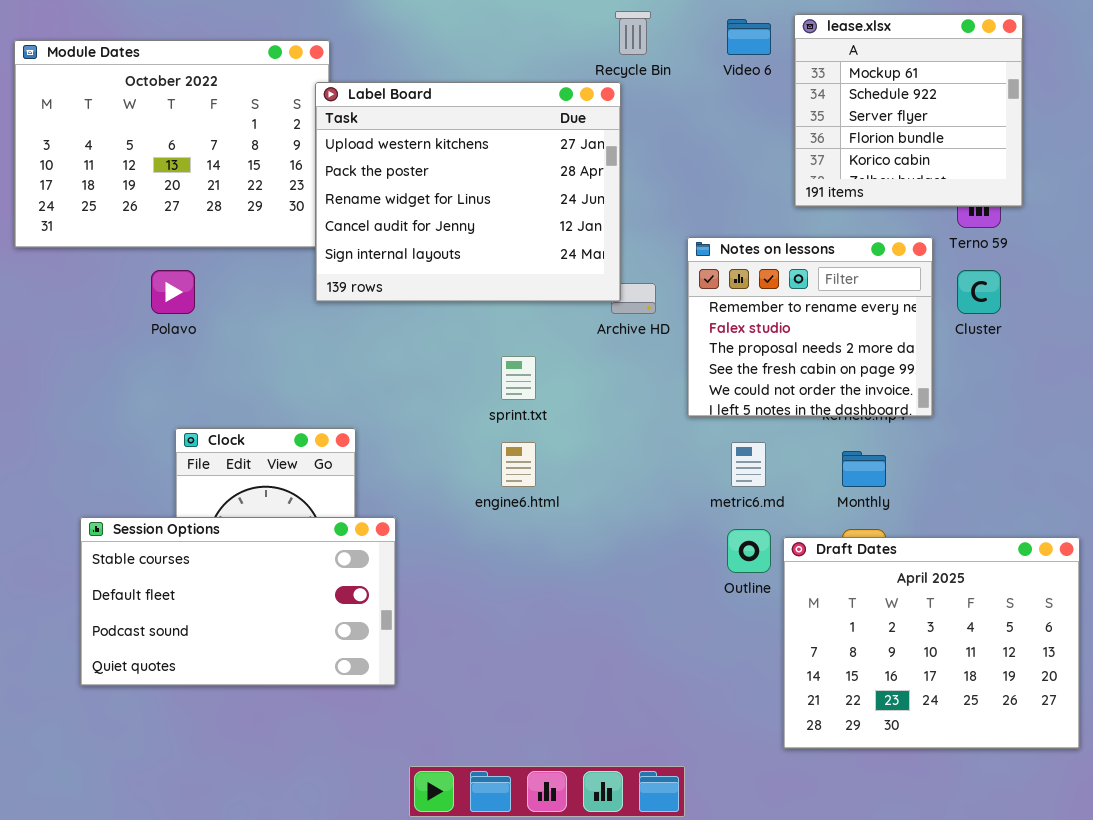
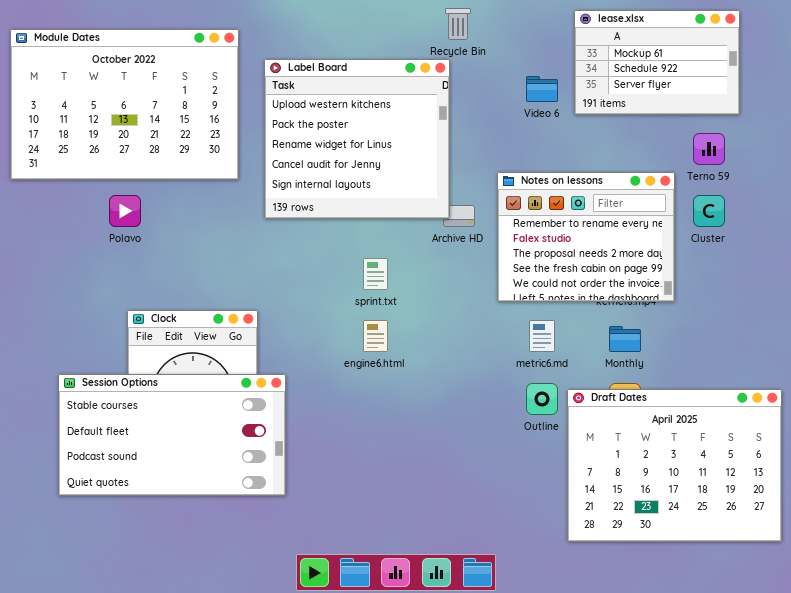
lease.xlsx: [794,14,1023,207] -> [574,10,740,115], resized
Video 6: [727,19,771,55] -> [526,76,558,102], moved
Label Board: [315,82,621,302] -> [264,59,450,219], resized

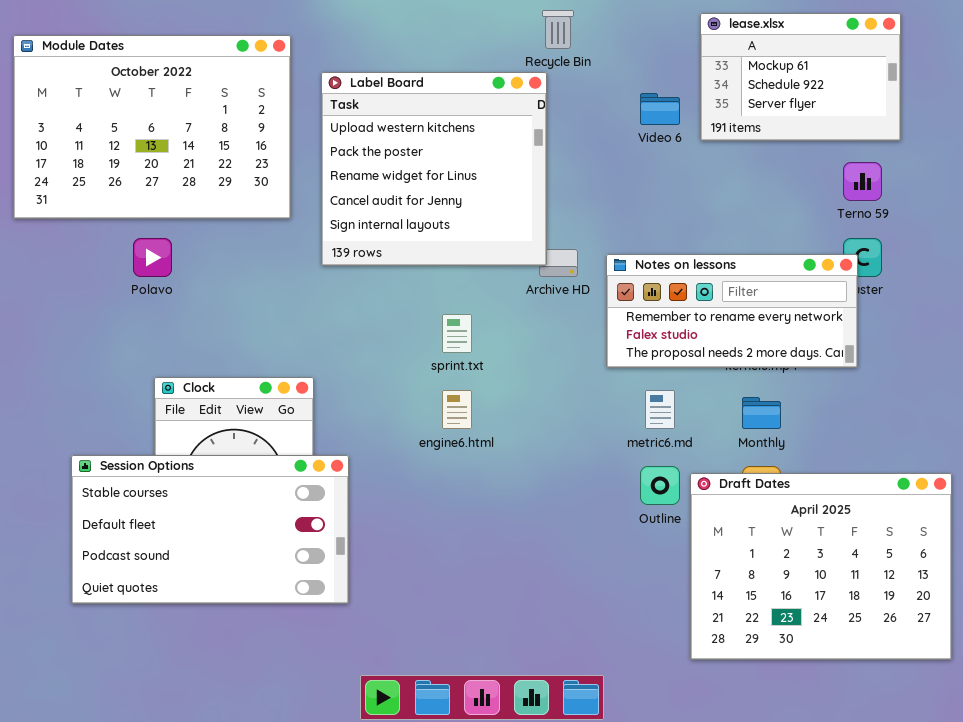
Notes on lessons: [497,172,675,302] -> [606,254,858,368], resized

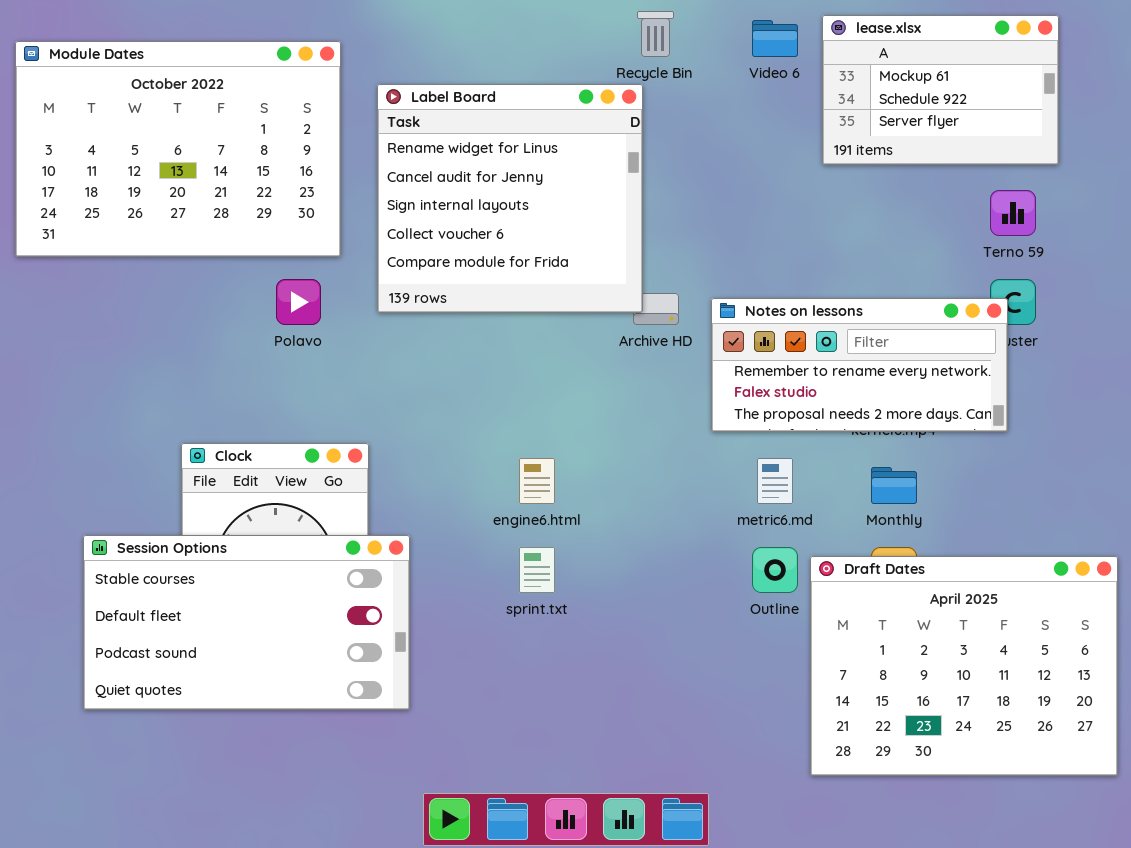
Label Board: [321,72,547,266] -> [377,84,643,313], scrolled down 2 rows
Video 6: [640,93,680,125] -> [752,20,798,57], moved
Polavo: [133,238,172,277] -> [276,279,321,325], moved
sprint.txt: [442,314,472,353] -> [519,547,555,593], moved

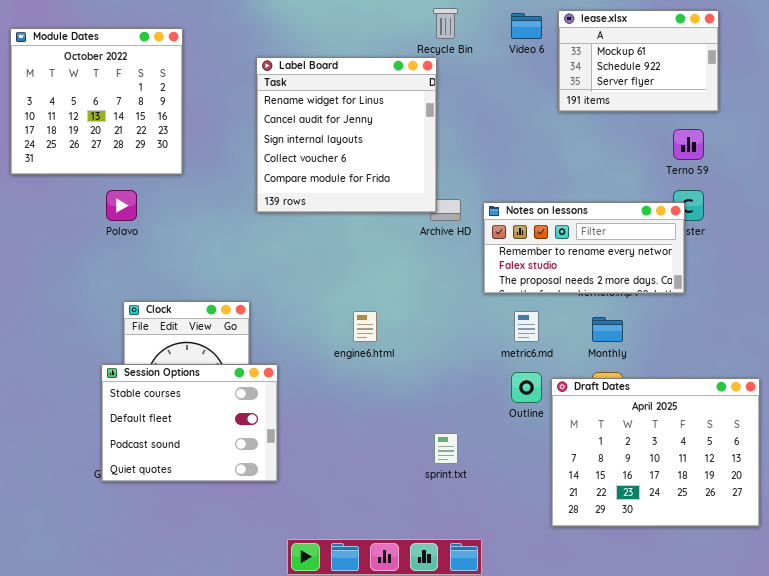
Module Dates: [15,41,341,257] -> [10,28,183,175], resized
Polavo: [276,279,321,325] -> [106,190,137,221], moved
Session Options: [83,535,410,710] -> [101,364,278,482], resized
sprint.txt: [519,547,555,593] -> [434,433,458,464], moved

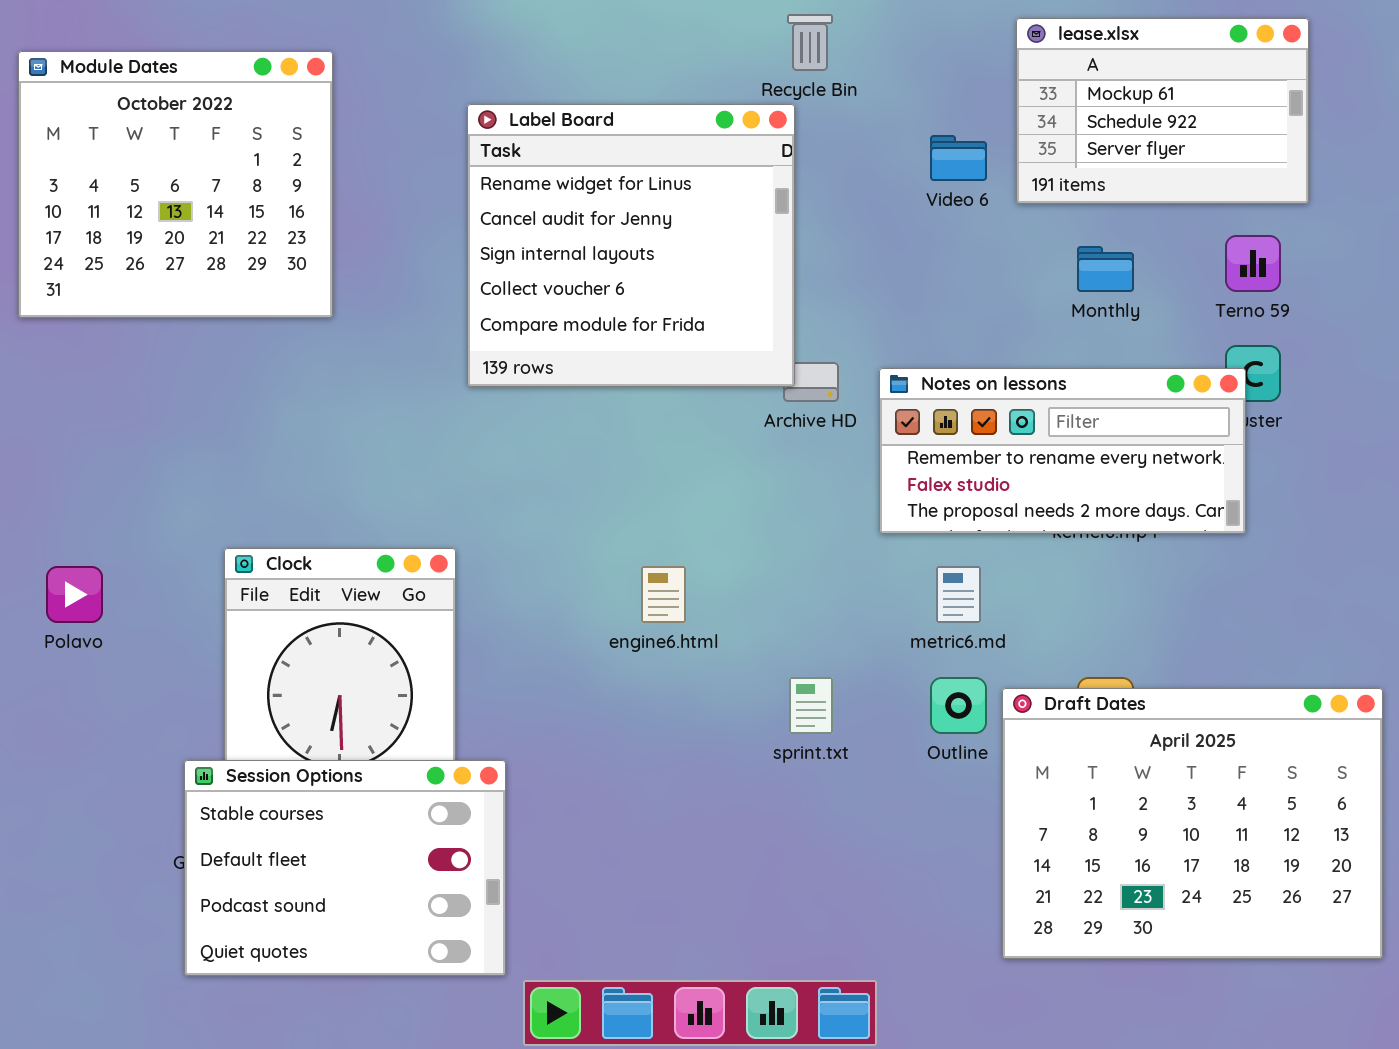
Video 6: [511,13,542,39] -> [930,135,987,181], moved
Polavo: [106,190,137,221] -> [46,566,103,623], moved
Monthly: [592,317,623,342] -> [1077,246,1134,292], moved
Session Options: [101,364,278,482] -> [184,760,506,976], moved
sprint.txt: [434,433,458,464] -> [789,677,833,734], moved

